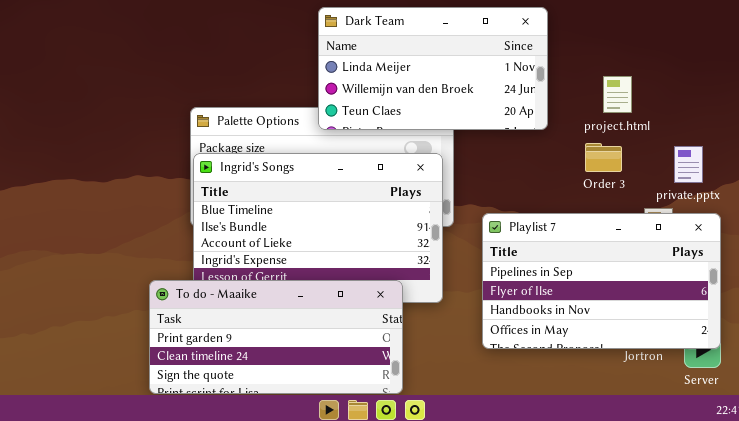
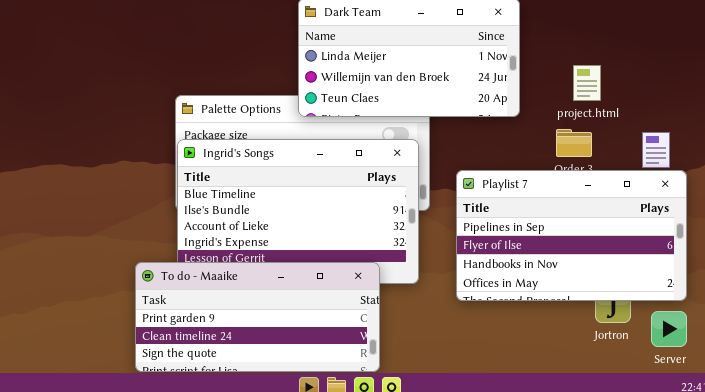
Playlist 7: [482,213,721,349] -> [456,170,687,301], moved

